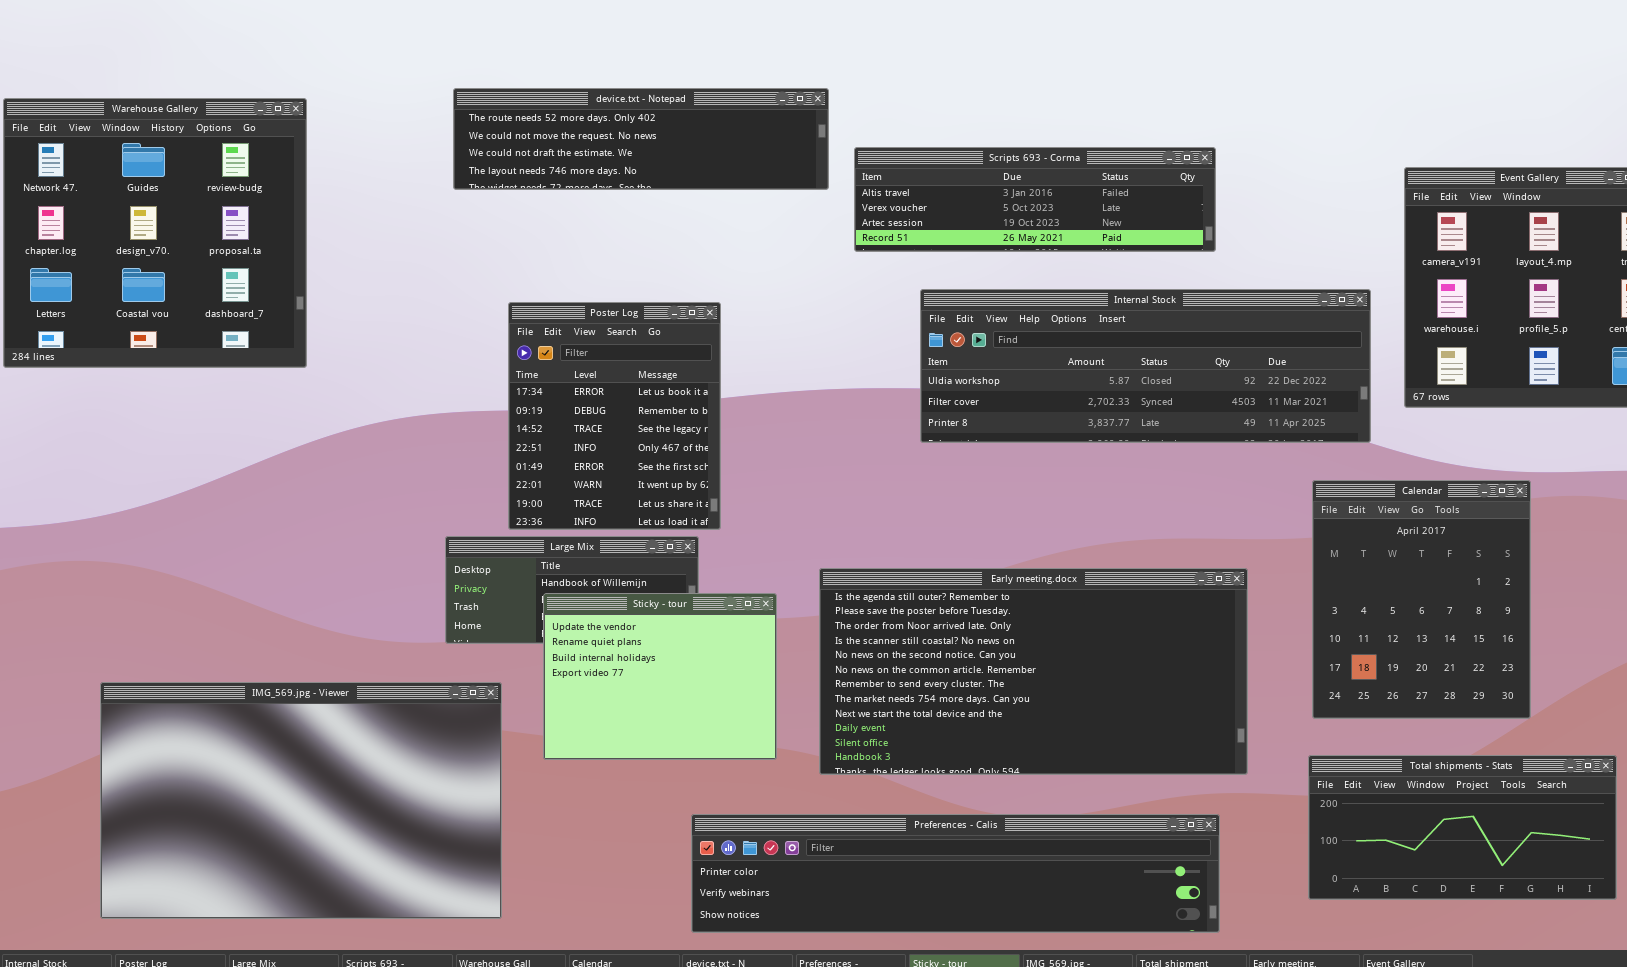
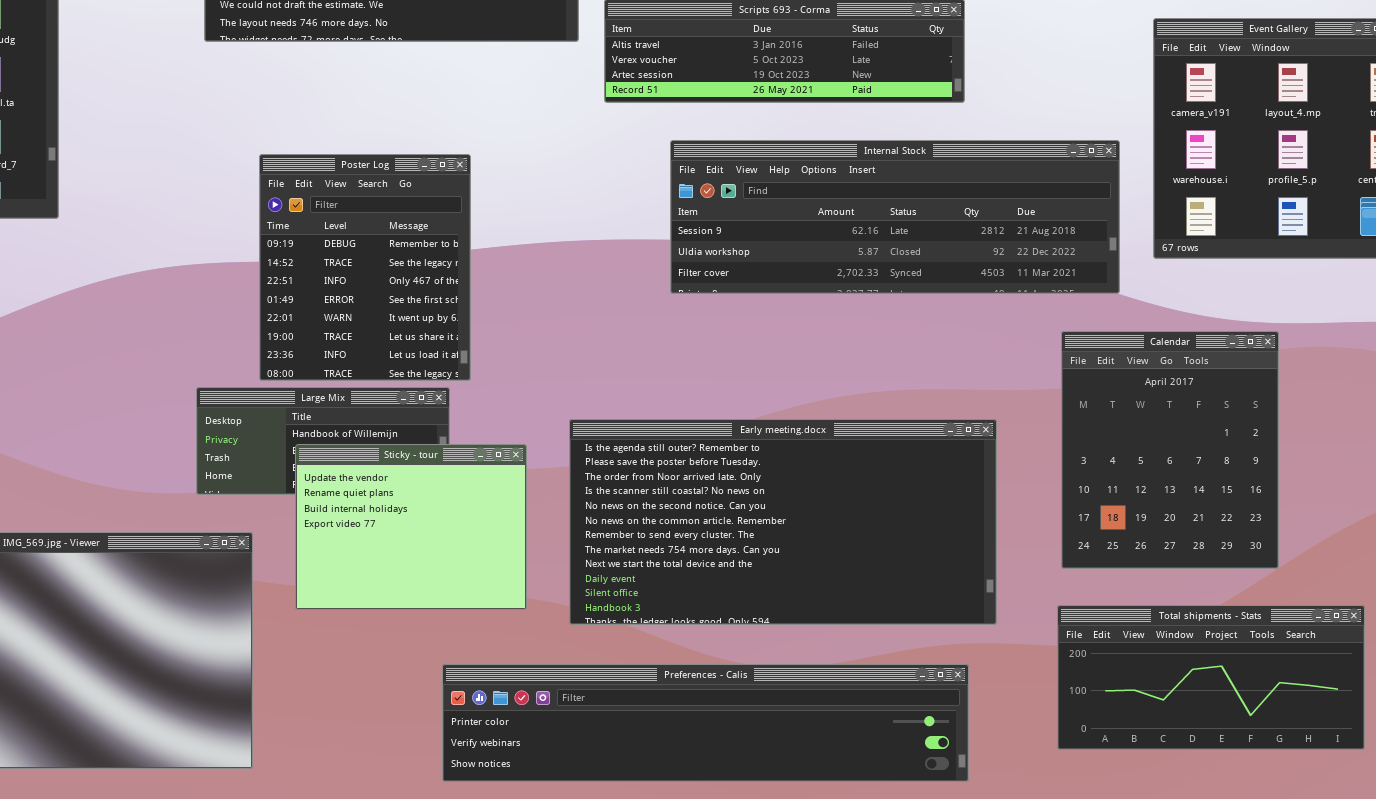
Internal Stock: [920,289,1371,443] -> [670,140,1120,294], scrolled up 1 row
Poster Log: [508,302,721,530] -> [259,154,471,381], scrolled down 1 row

